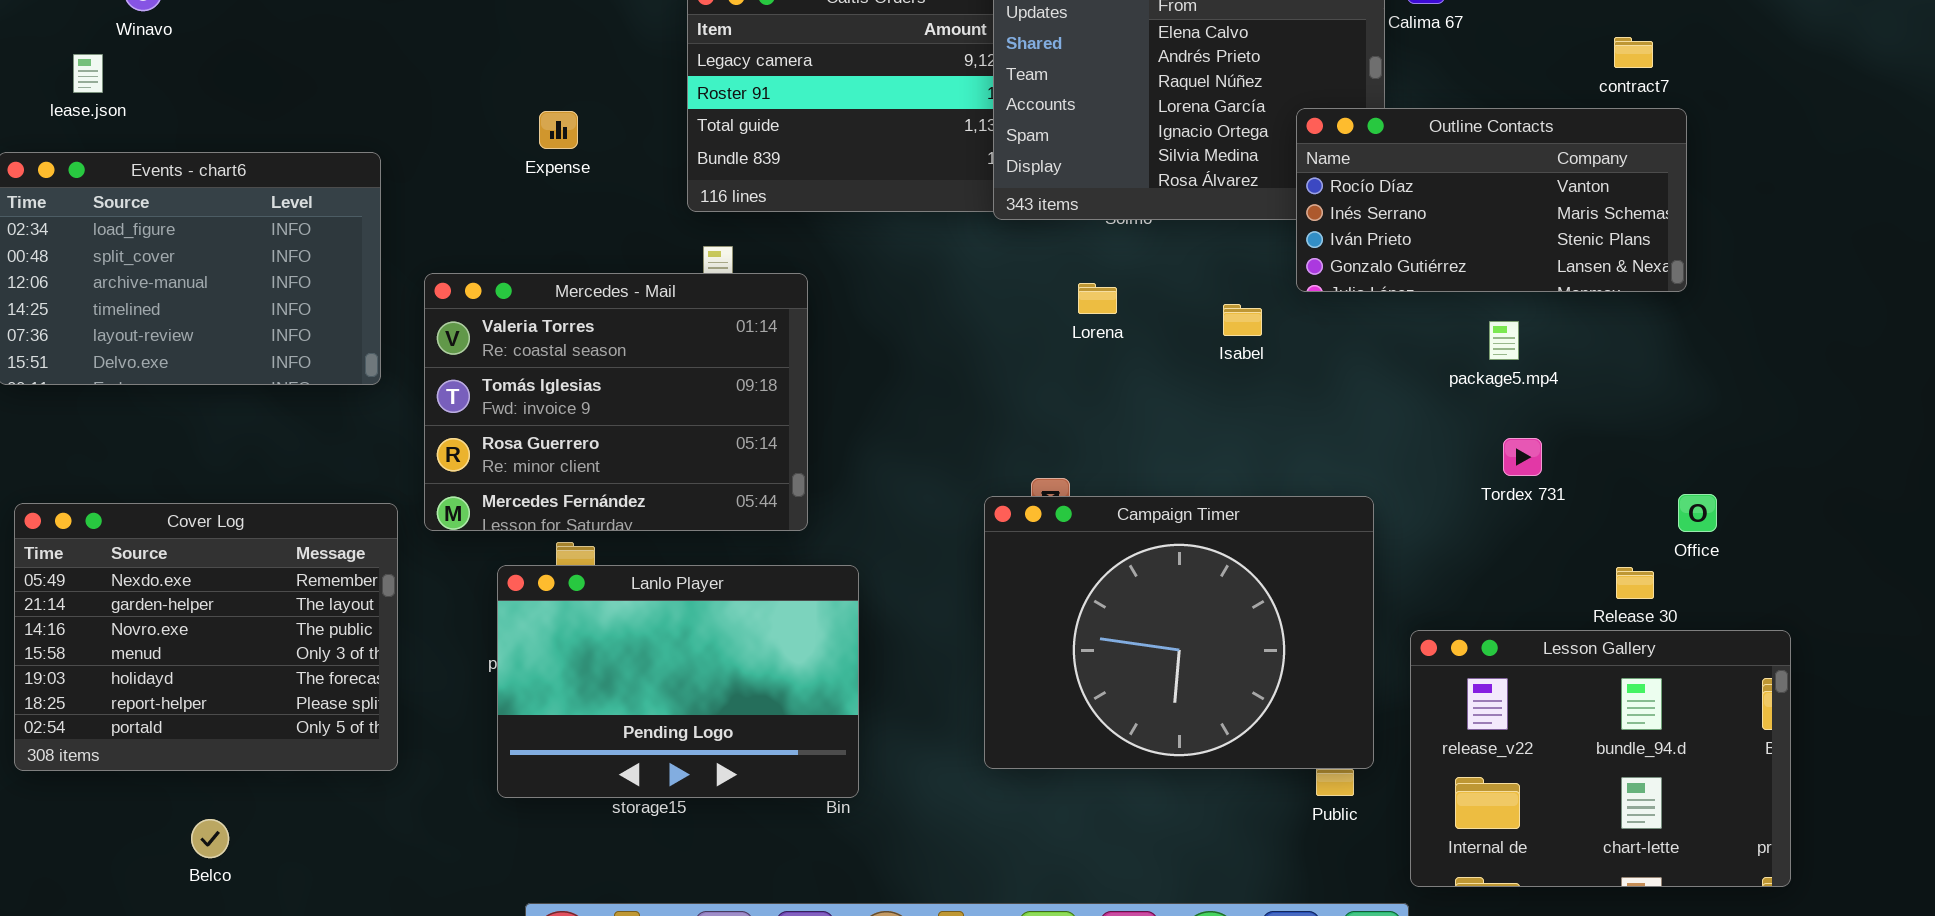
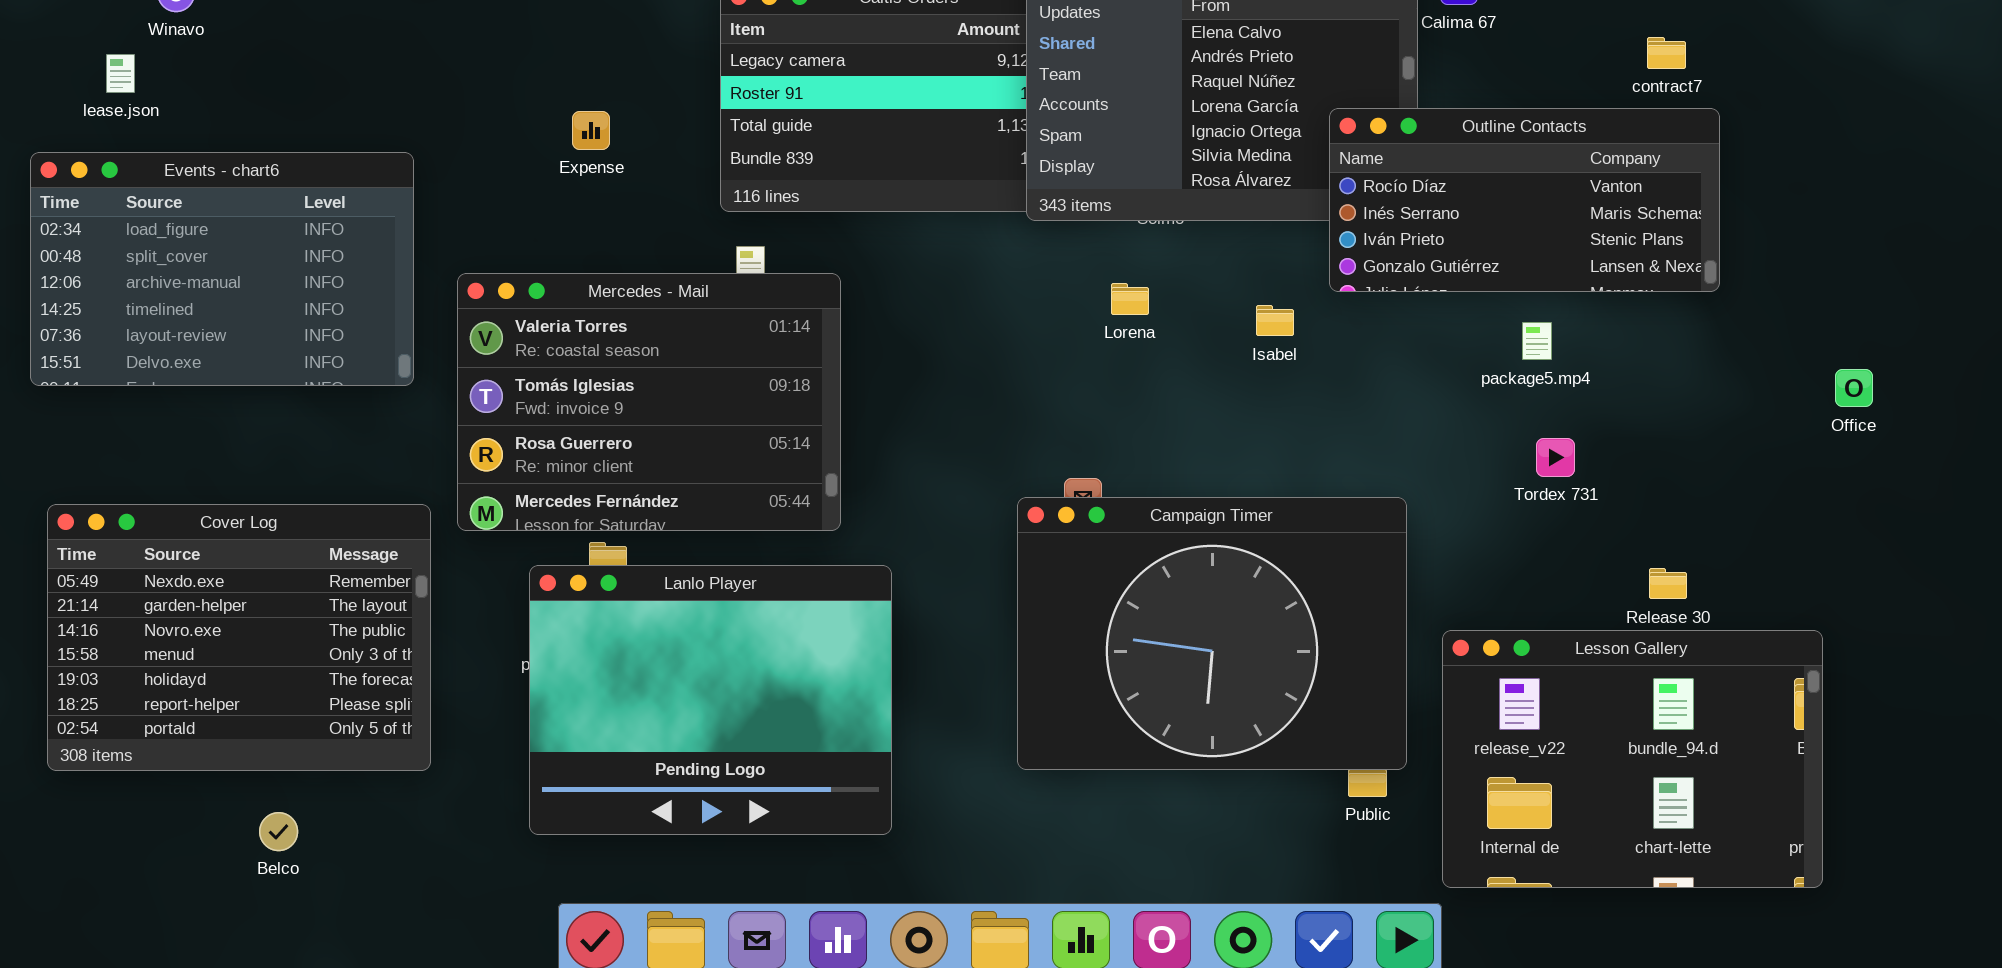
Office: [1678,494,1717,532] -> [1835,369,1873,407], moved
Lanlo Player: [497,565,859,798] -> [529,565,892,835], resized
Belco: [191,819,229,858] -> [259,812,298,851], moved

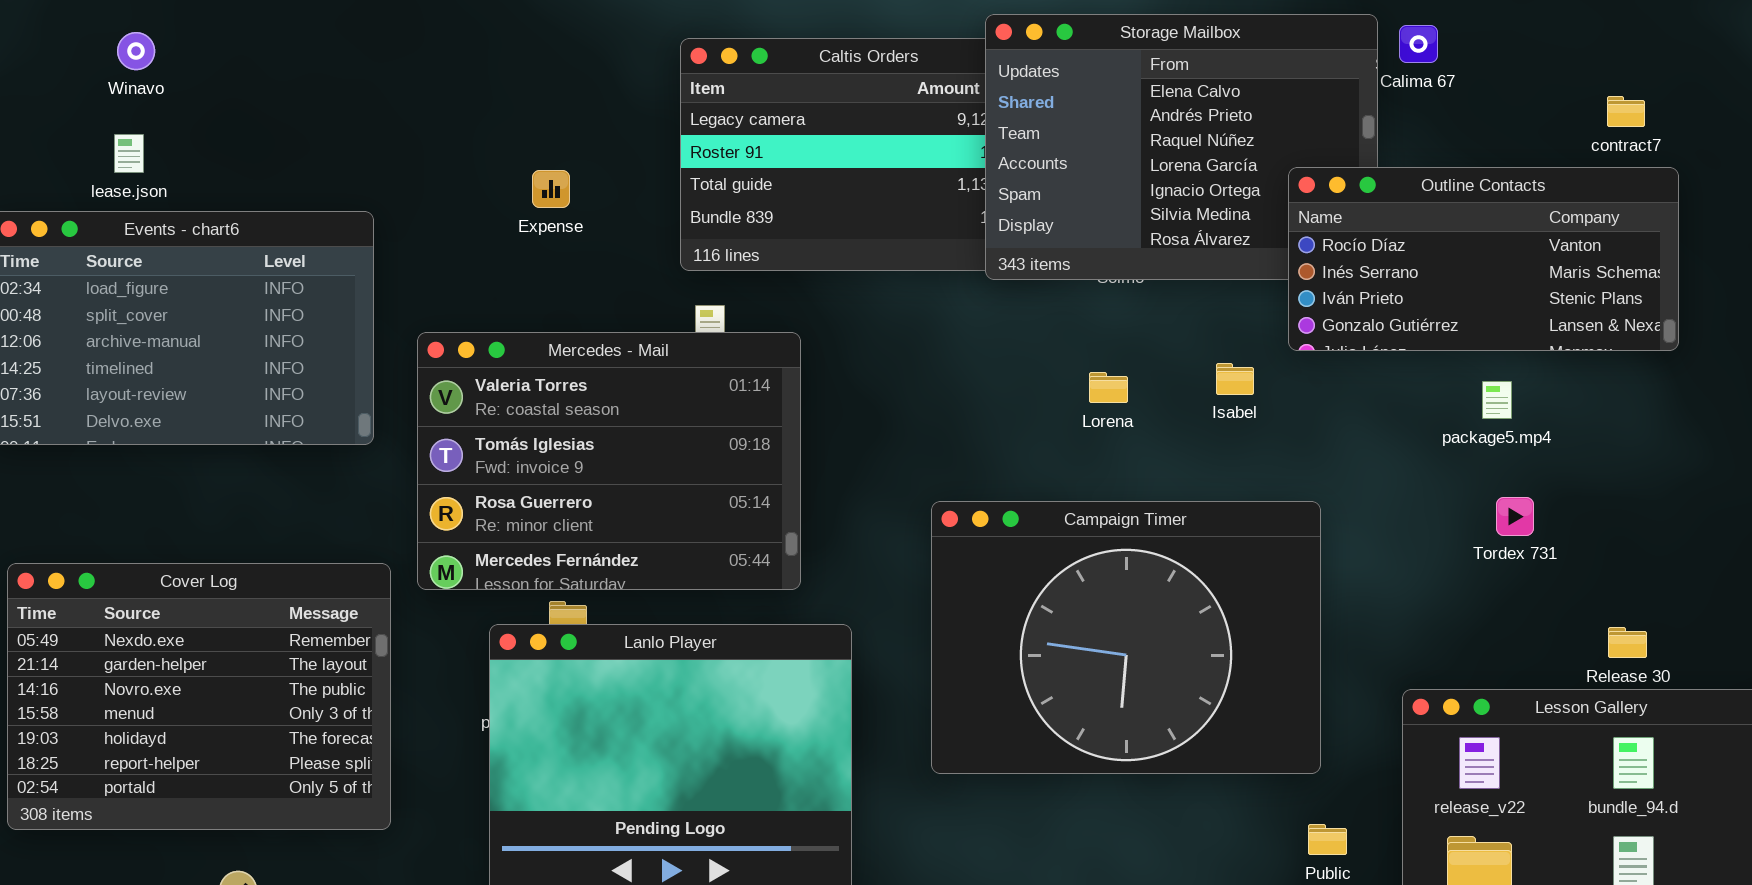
lease.json: [106,54,135,93] -> [114,134,144,173], moved
Lorena: [1111,283,1149,315] -> [1089,372,1128,403], moved
Campaign Timer: [1017,497,1407,770] -> [931,501,1321,774], moved

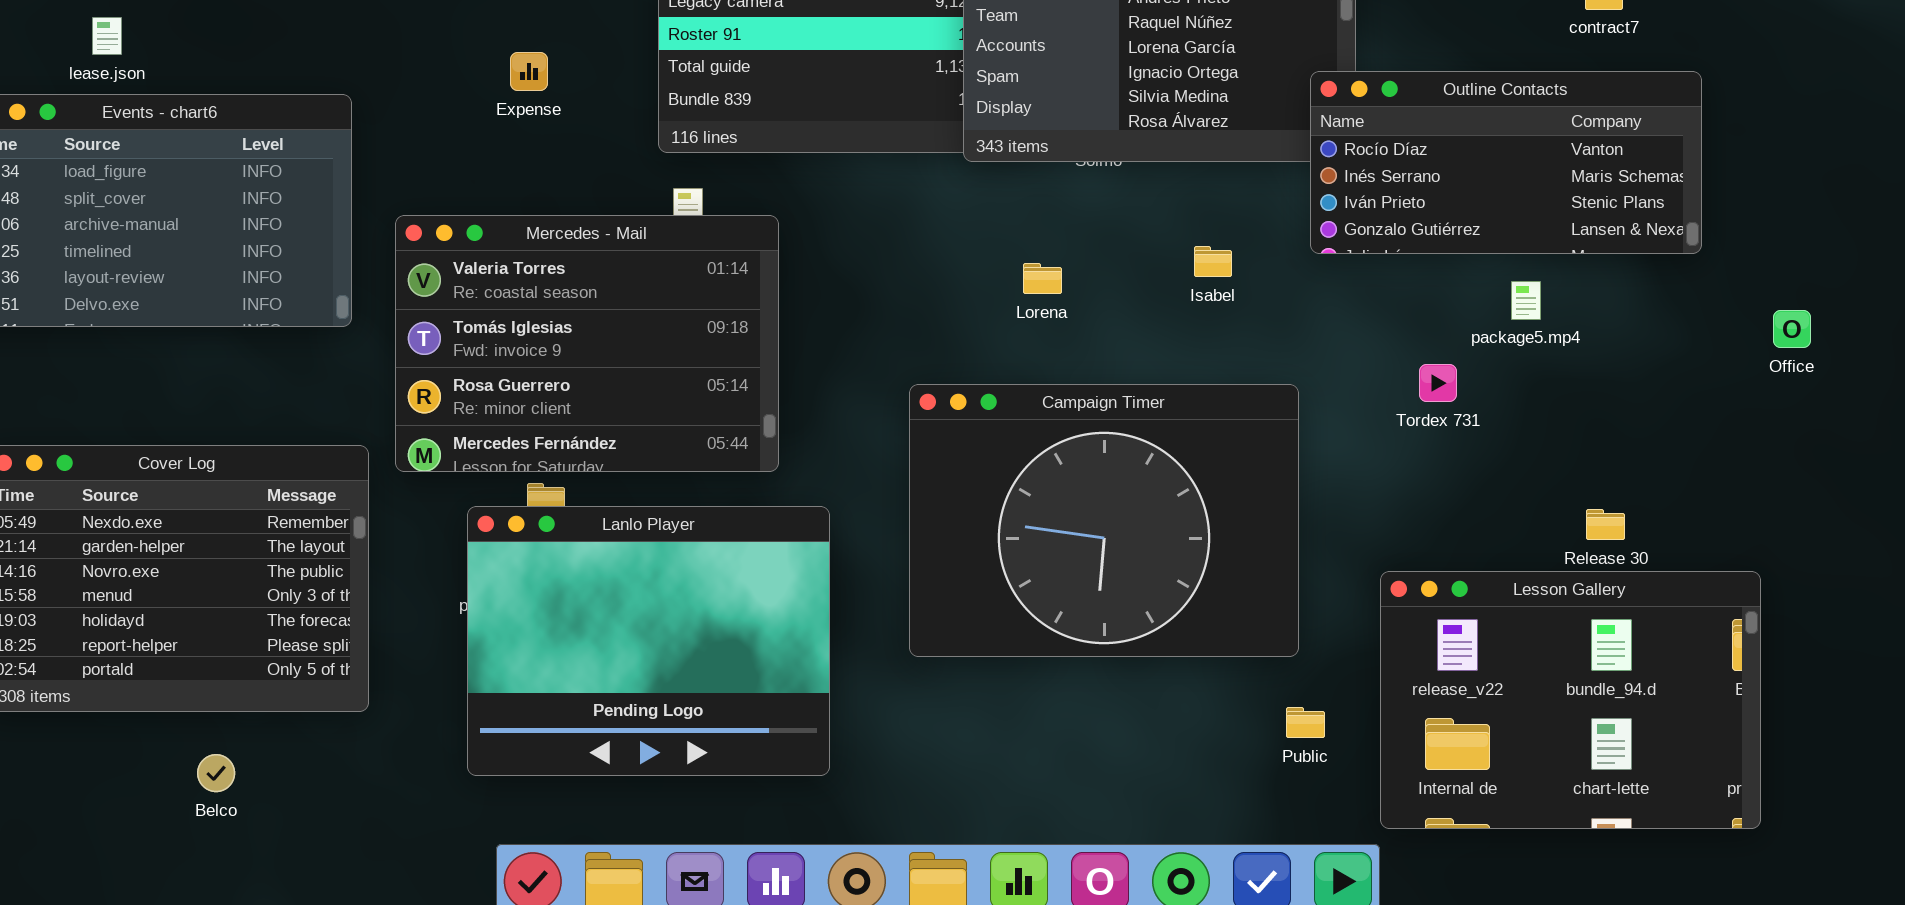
Outline Contacts: [1288,167,1679,351] -> [1310,71,1702,254], moved
Lorena: [1089,372,1128,403] -> [1023,263,1062,294], moved
package5.mp4: [1482,381,1512,419] -> [1511,281,1541,320], moved
Tordex 731: [1496,497,1534,536] -> [1419,364,1457,402], moved

